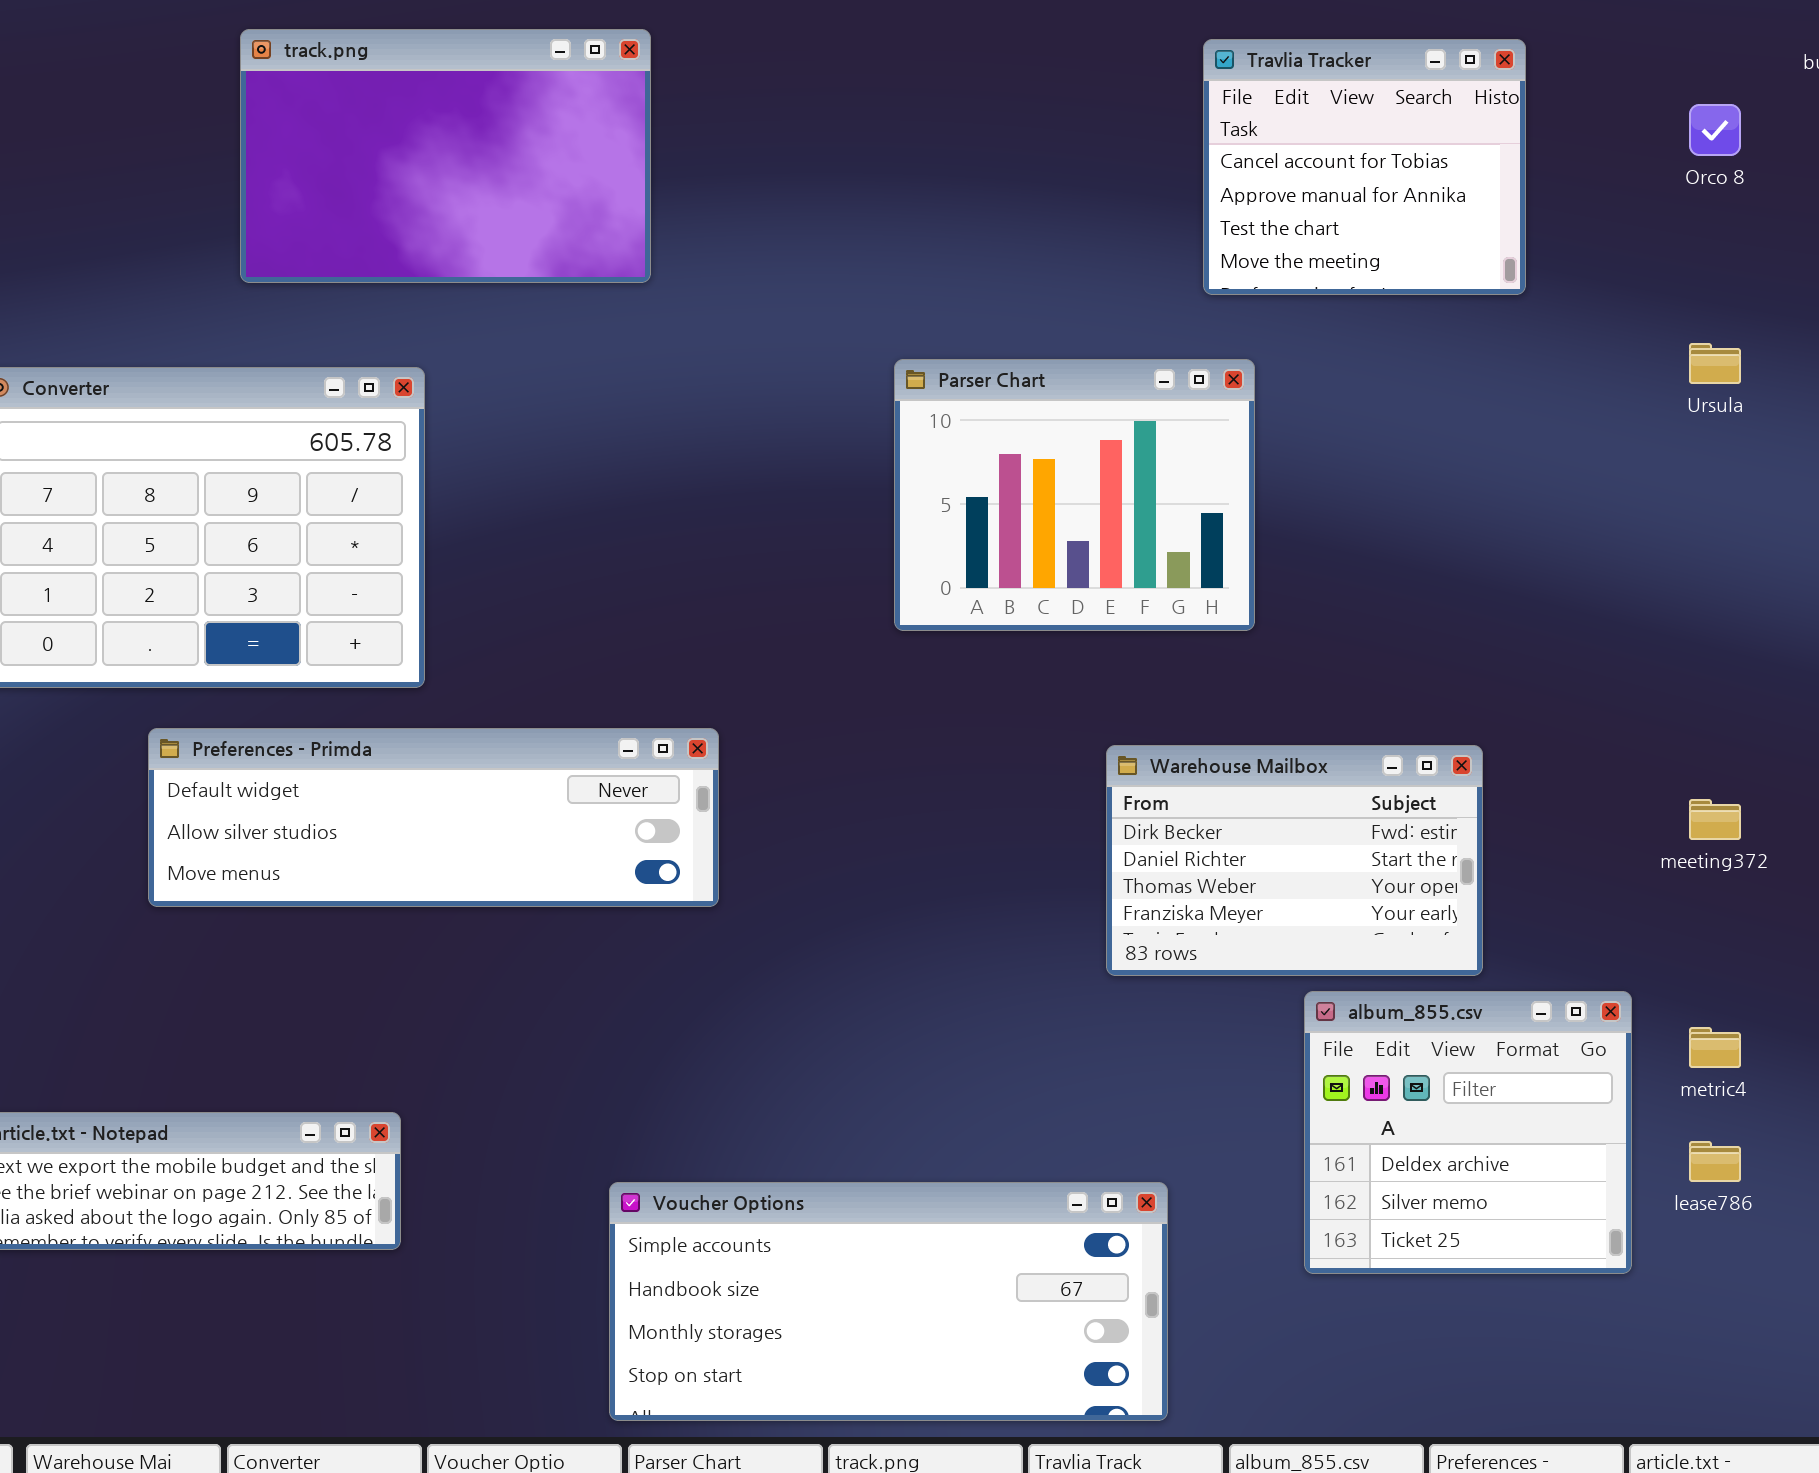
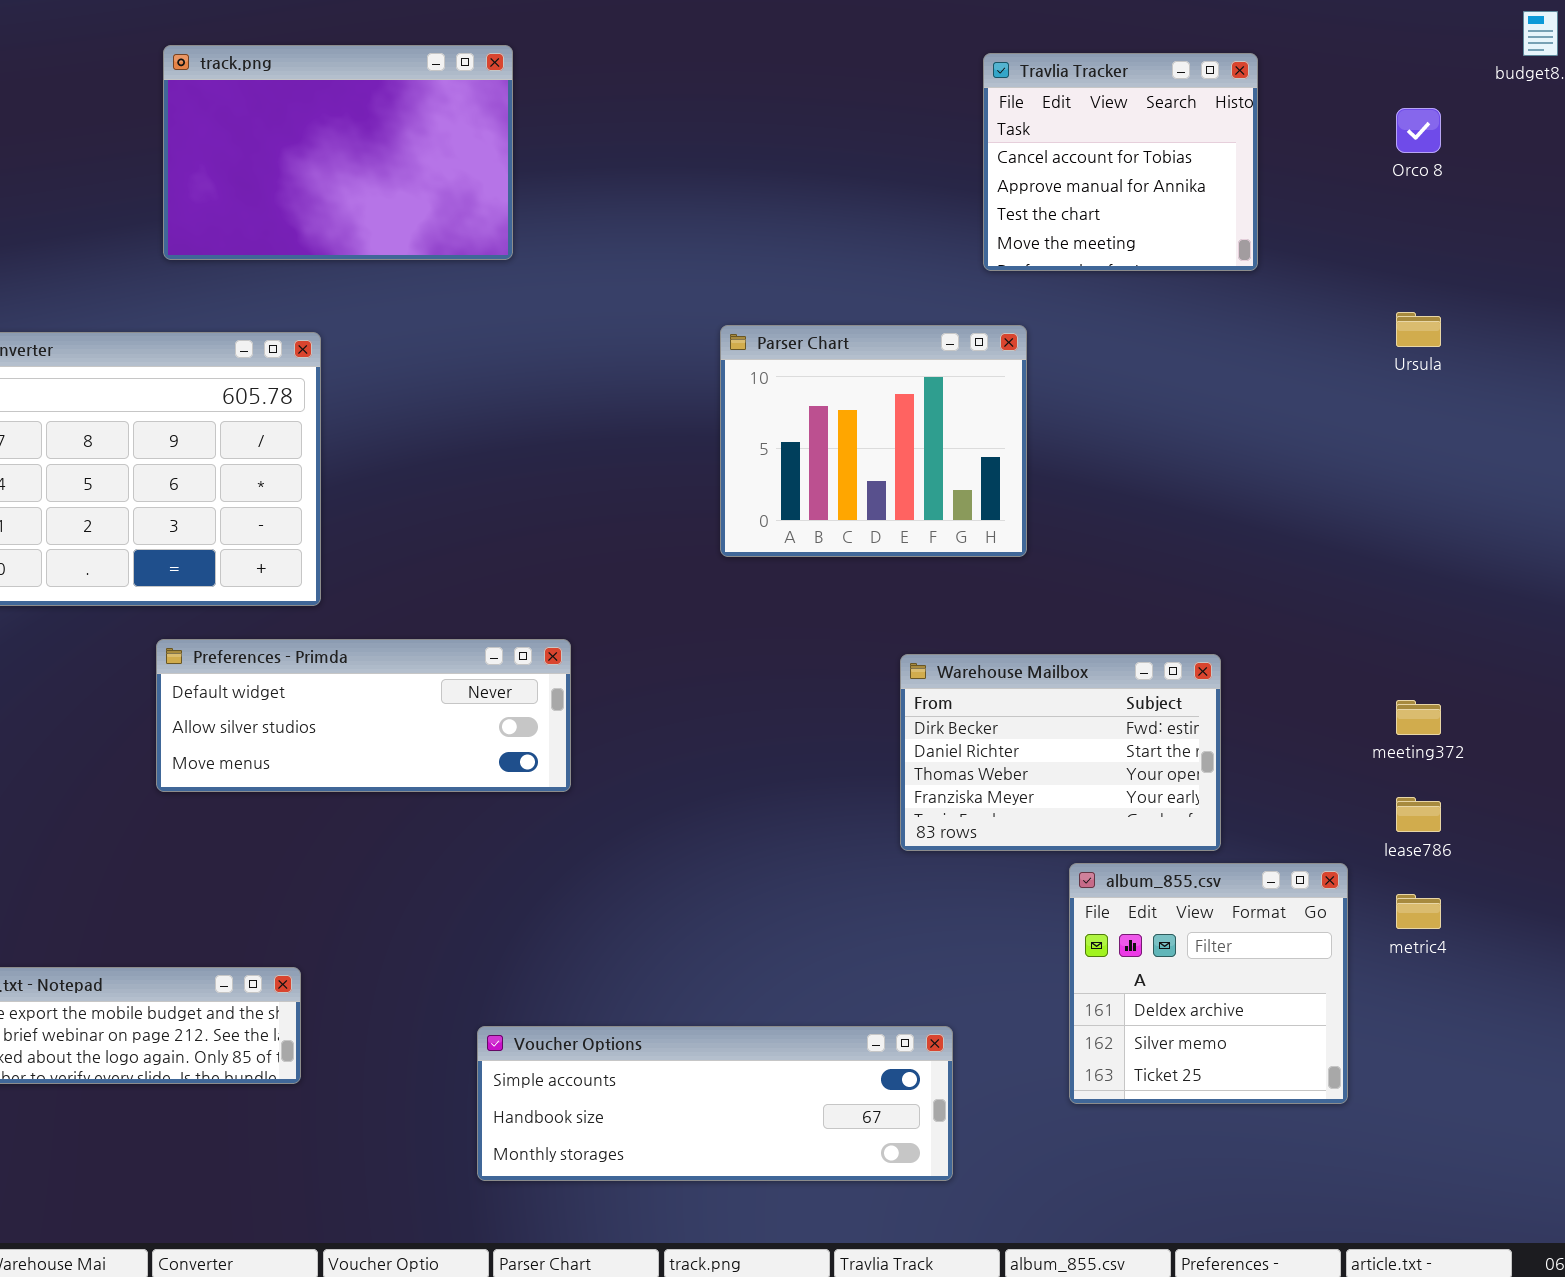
Preferences - Primda: [148,728,719,907] -> [156,639,571,792], resized
lease786: [1689,1141,1741,1182] -> [1396,797,1441,832], moved
Voucher Options: [609,1182,1168,1421] -> [477,1026,953,1181], resized

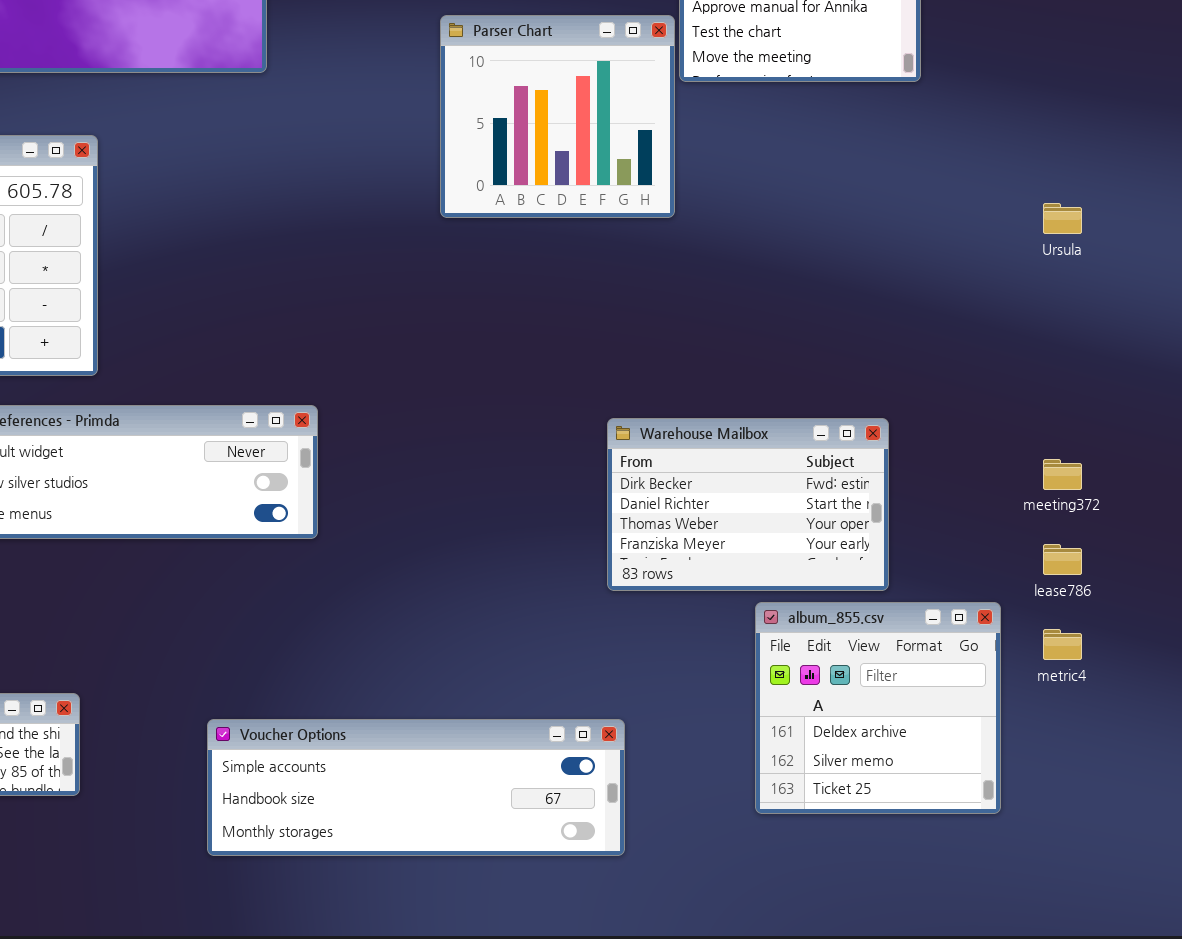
Ursula: [1396,312,1441,347] -> [1043,203,1082,234], moved
Parser Chart: [720,325,1027,557] -> [440,15,675,218], moved, resized
Voucher Options: [477,1026,953,1181] -> [207,719,625,856], moved

